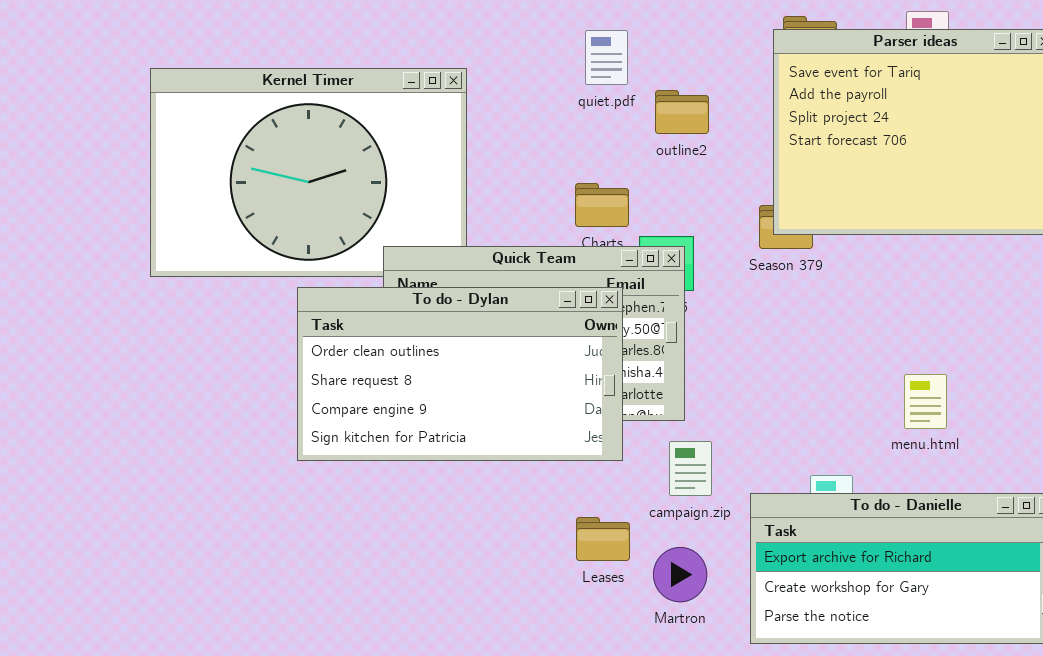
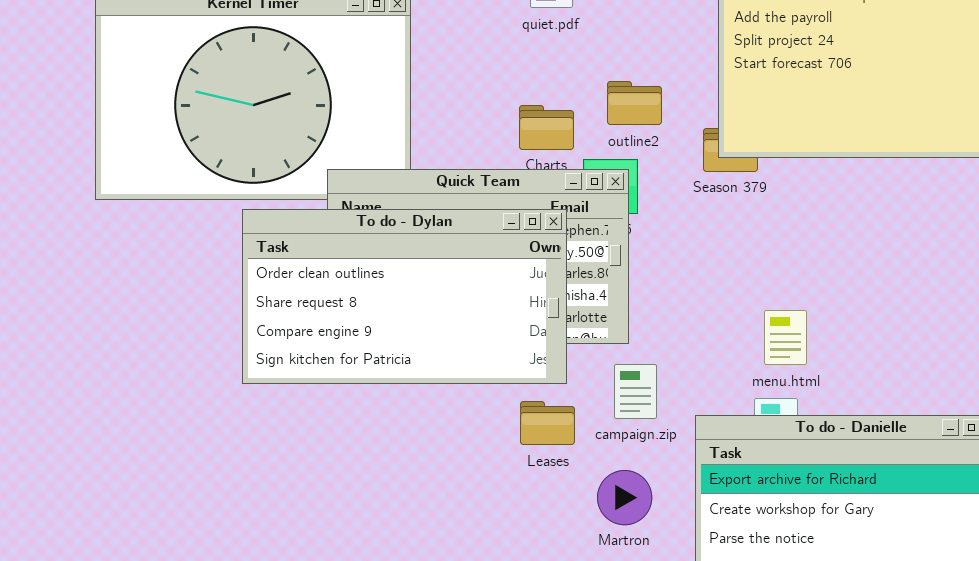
outline2: [655,90,709,134] -> [607,81,662,125], moved
menu.html: [904,374,947,429] -> [764,310,807,365], moved
Leases: [576,517,630,561] -> [520,401,575,445], moved

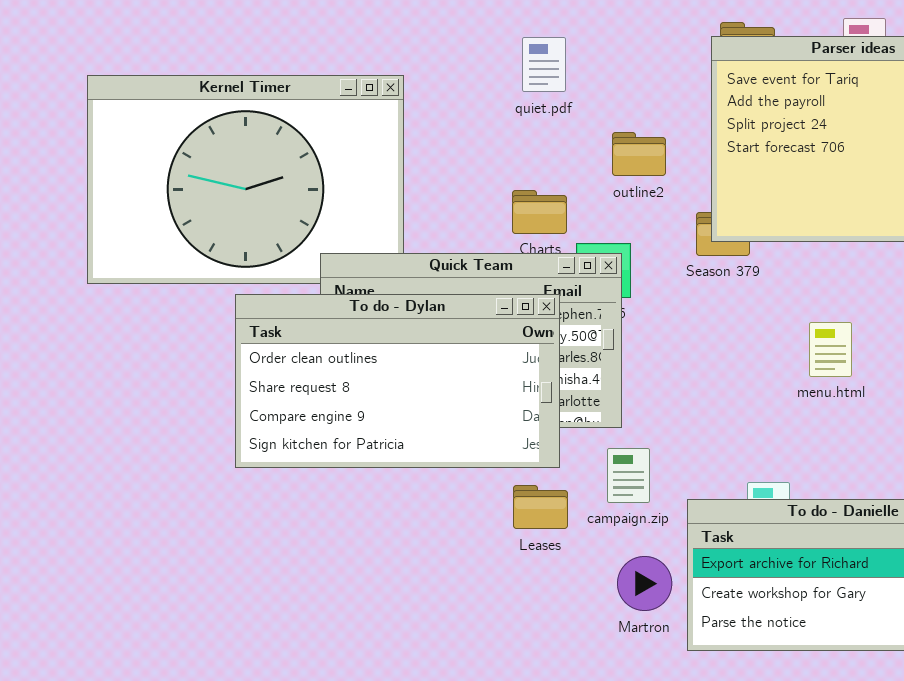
outline2: [607,81,662,125] -> [612,132,666,176], moved
menu.html: [764,310,807,365] -> [809,322,852,377], moved
Martron: [597,470,652,525] -> [617,556,672,611], moved

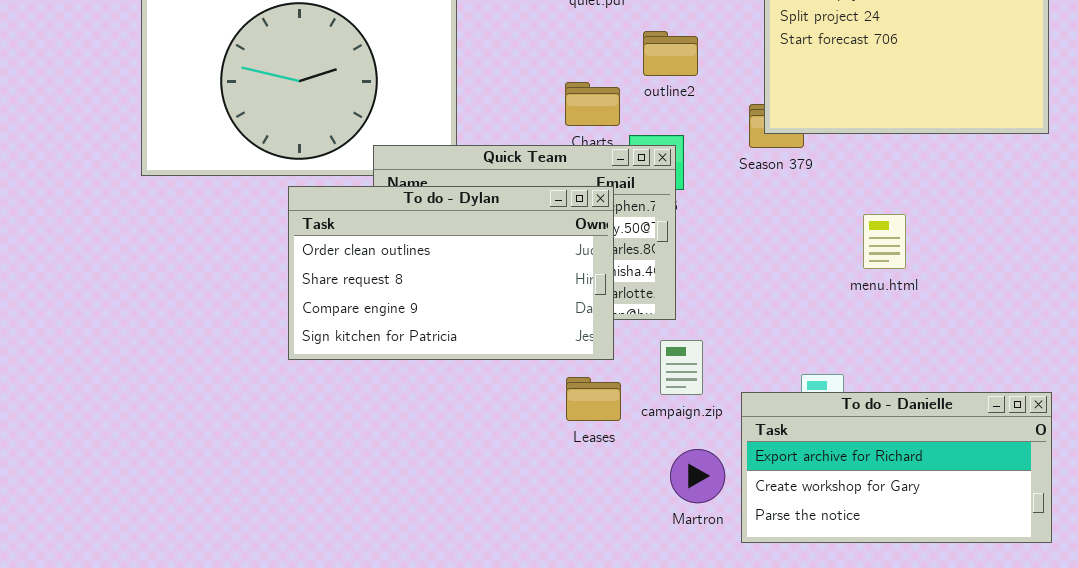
outline2: [612,132,666,176] -> [643,31,698,76], moved

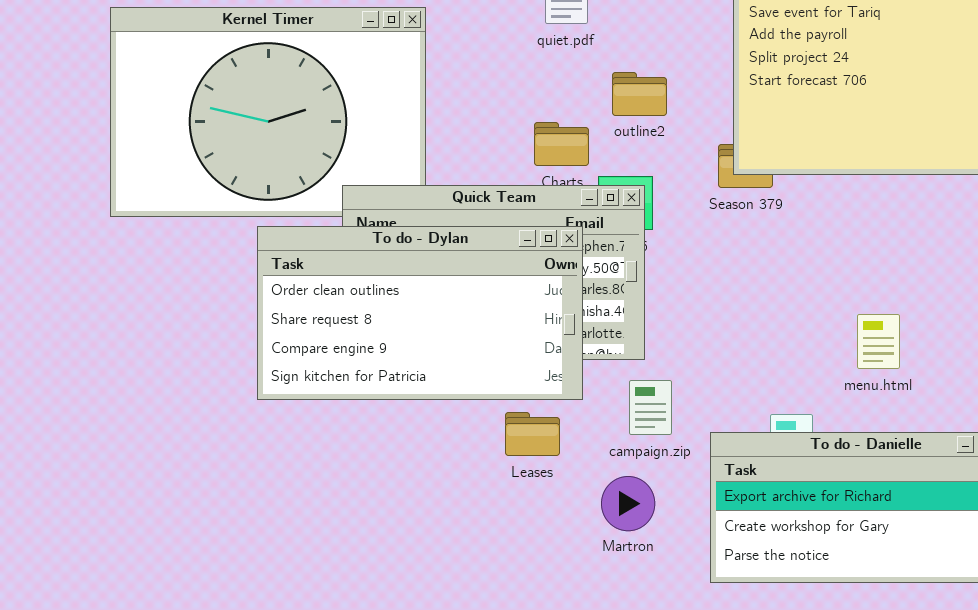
menu.html: [863,214,906,269] -> [857,314,900,369], moved
Leases: [566,377,621,421] -> [505,412,560,456], moved
Martron: [670,449,725,503] -> [601,476,655,531], moved

